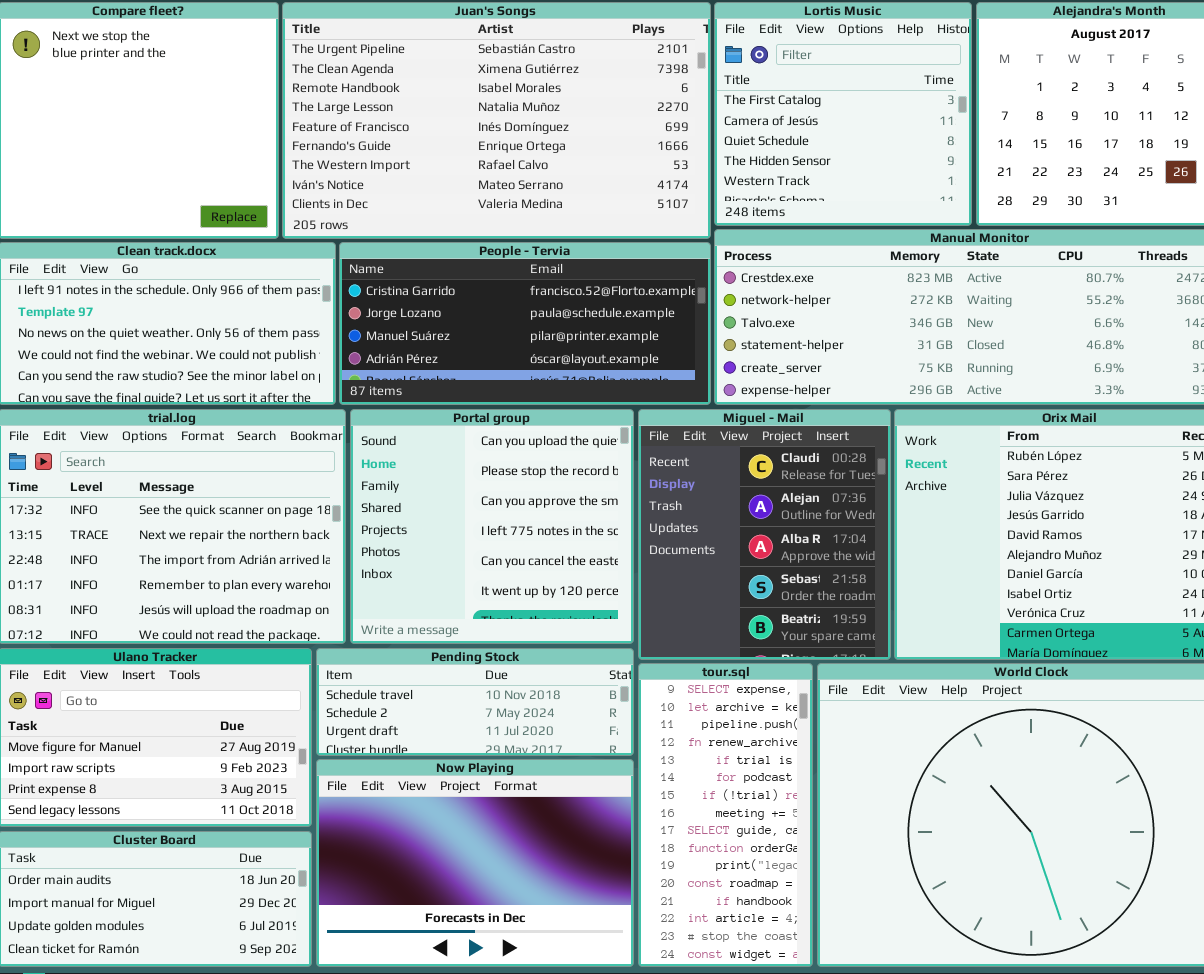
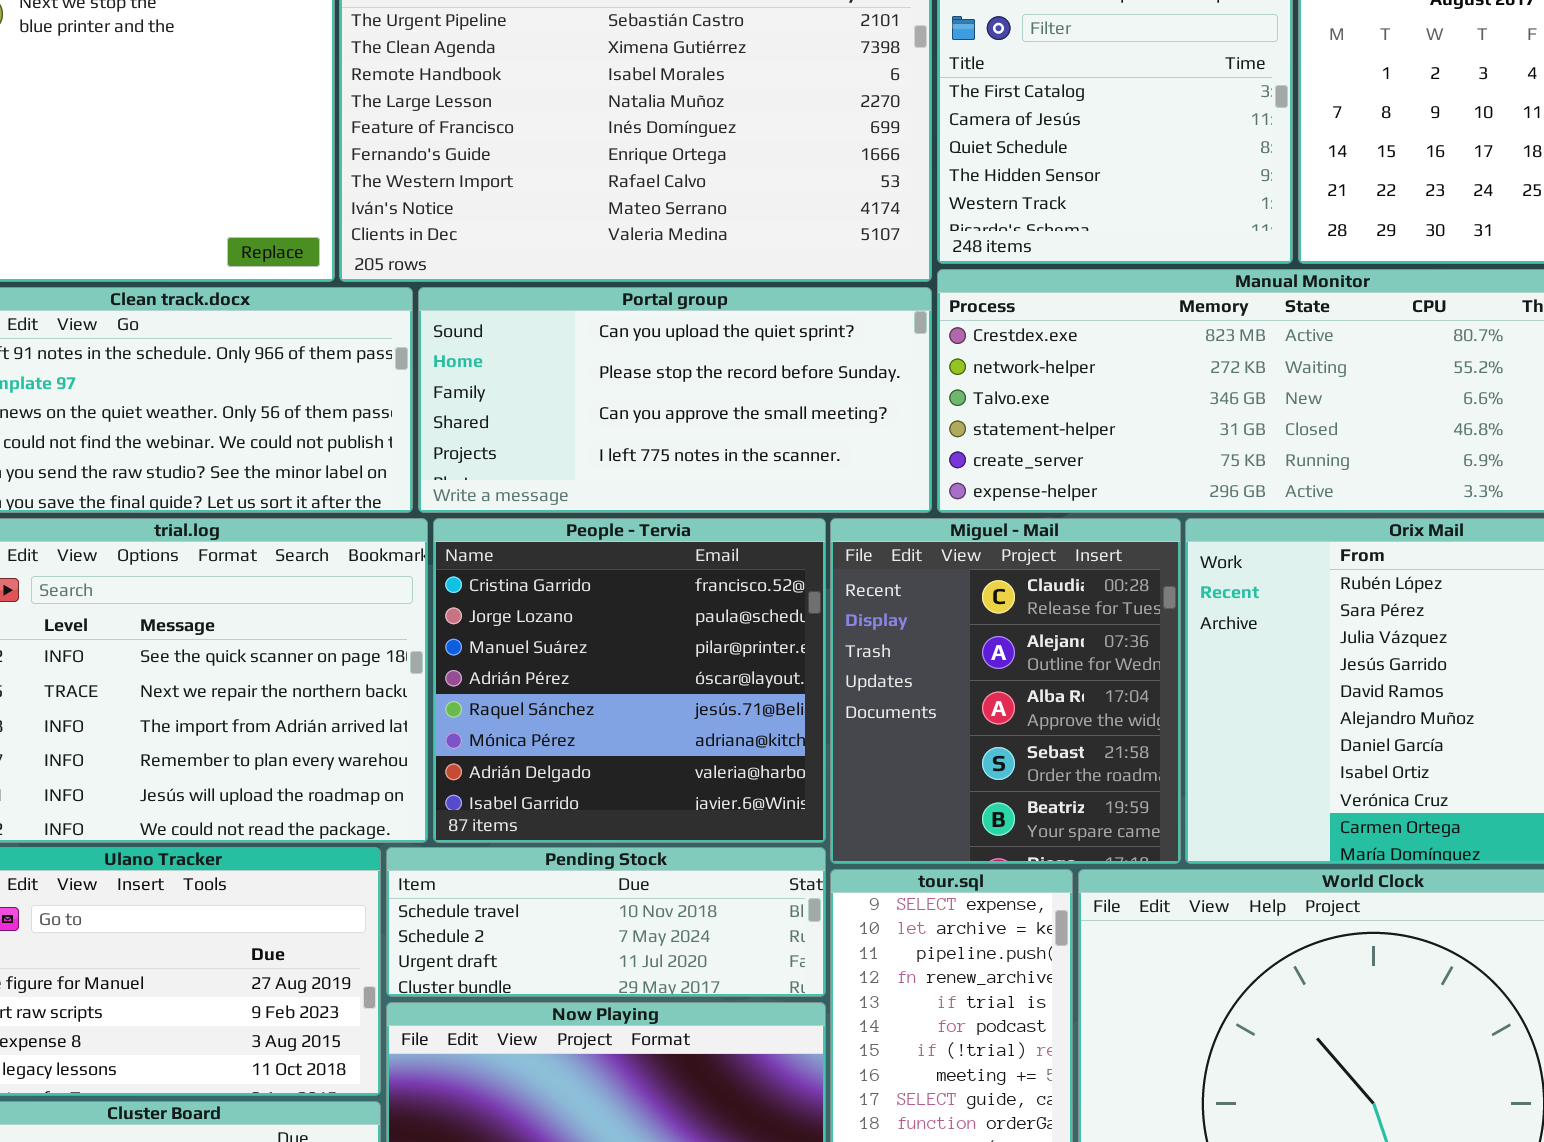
People - Tervia: [339,242,711,405] -> [433,518,826,843], moved, resized
Portal group: [350,409,634,644] -> [418,287,932,513], moved, resized

